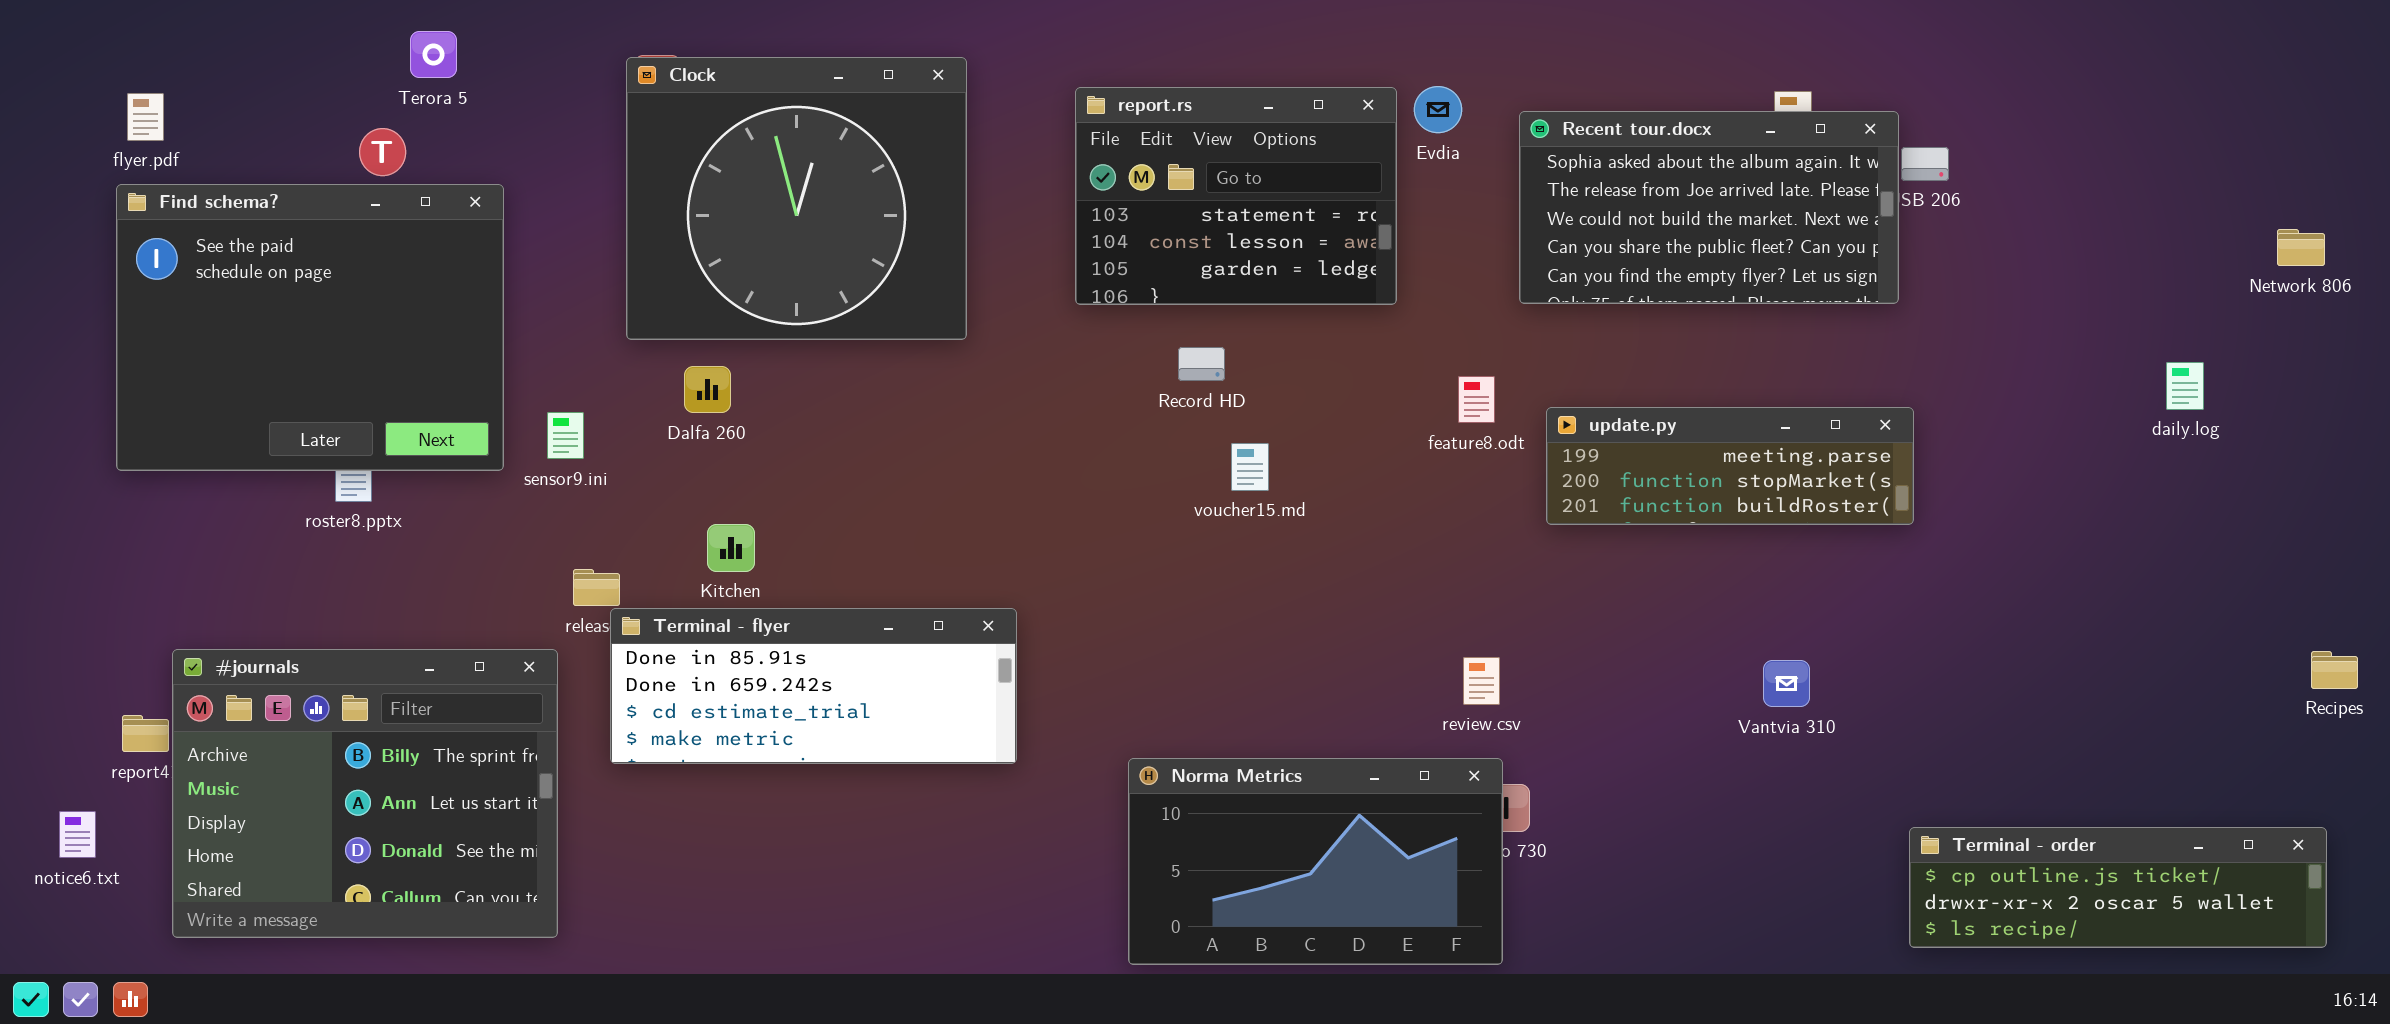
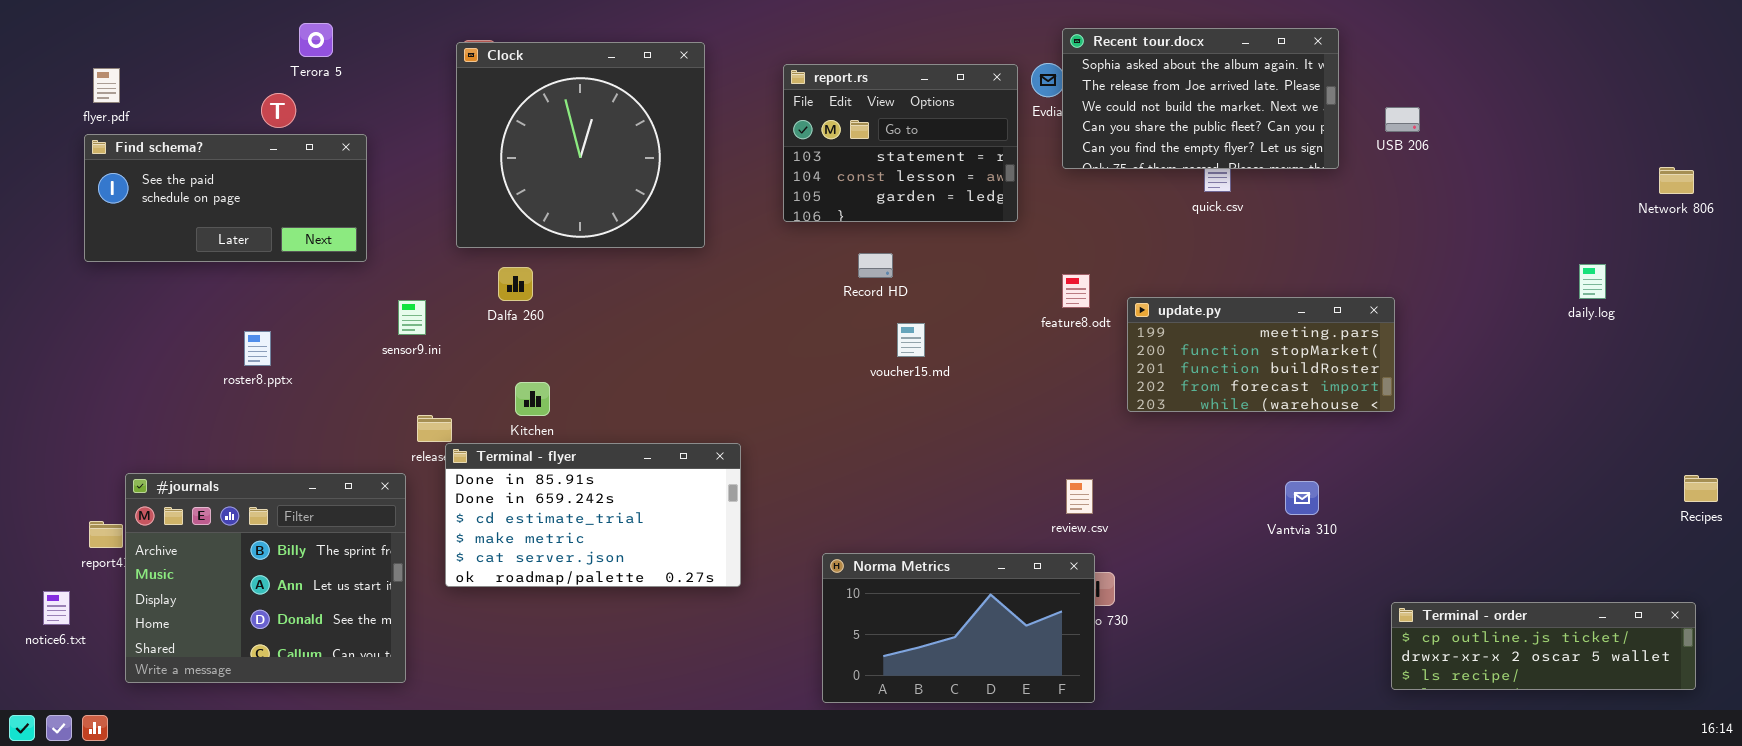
Recent tour.docx: [1519,111,1899,304] -> [1062,28,1339,169], moved
Find schema?: [116,184,504,471] -> [84,134,367,262], resized
update.py: [1546,407,1914,525] -> [1127,297,1395,412], resized
Terminal - flyer: [610,608,1017,764] -> [445,443,741,587], resized

